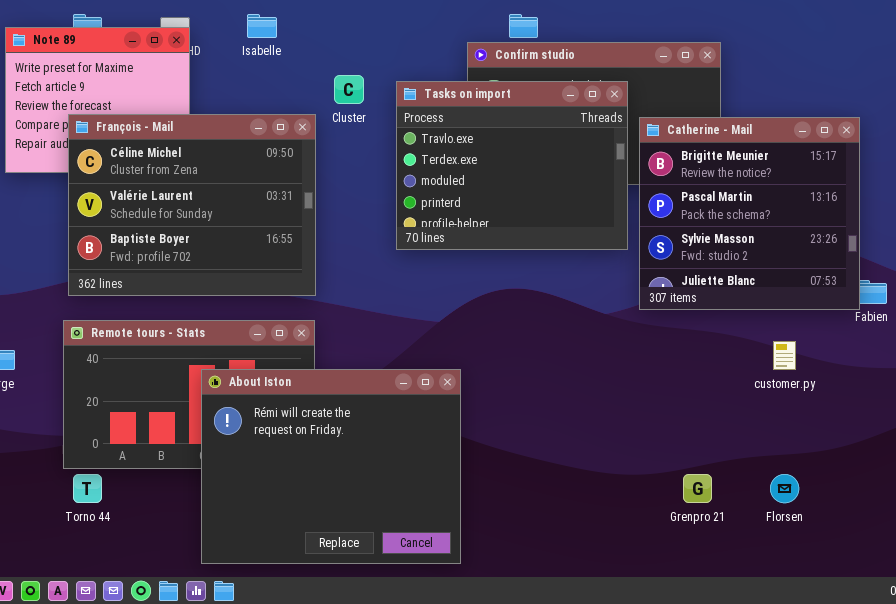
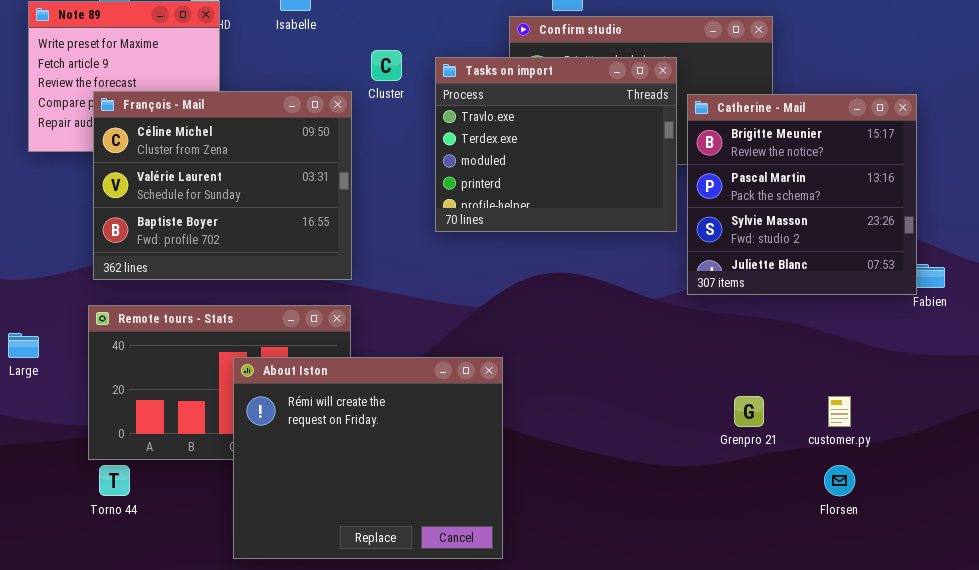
customer.py: [773,341,796,370] -> [828,396,851,427], moved
Grenpro 21: [683,474,712,503] -> [734,396,764,427], moved

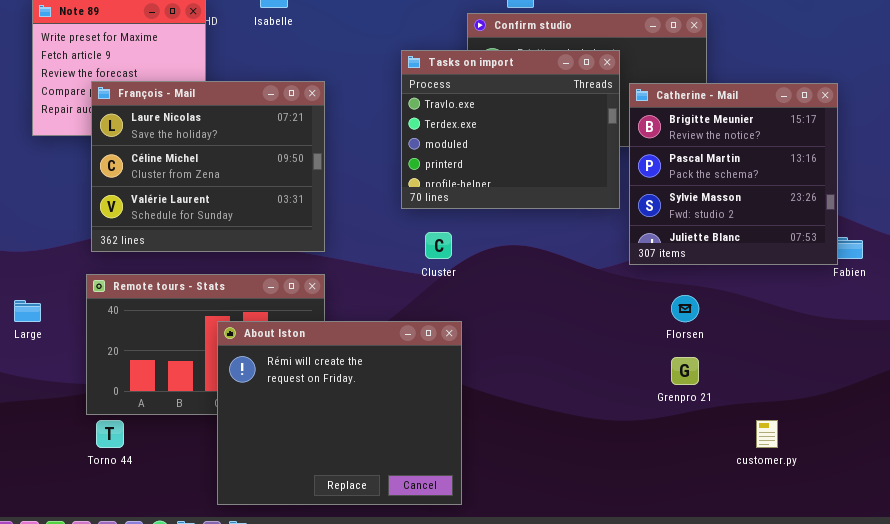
Cluster: [371,50,402,81] -> [425,232,452,259], moved
François - Mail: [93,91,352,280] -> [91,81,325,252], scrolled up 1 row
customer.py: [828,396,851,427] -> [756,420,778,448], moved
Florsen: [824,465,855,496] -> [671,295,699,322], moved

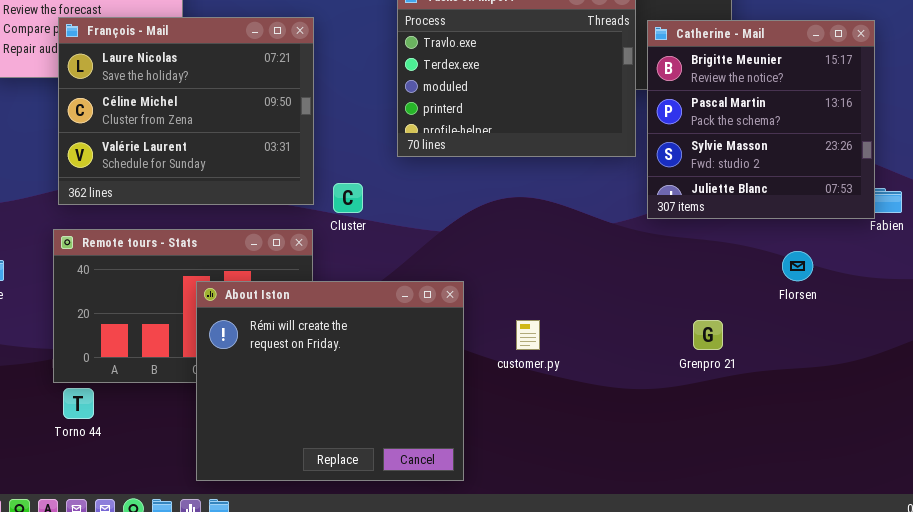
Cluster: [425,232,452,259] -> [333,183,363,213], moved
Florsen: [671,295,699,322] -> [782,251,813,281], moved
customer.py: [756,420,778,448] -> [516,320,540,350], moved

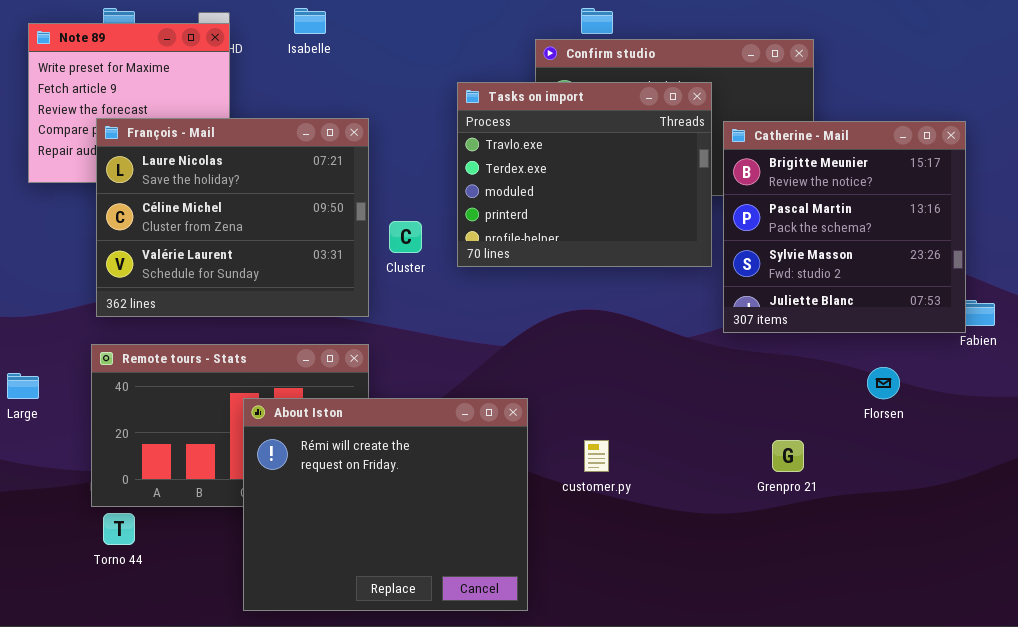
Cluster: [333,183,363,213] -> [389,221,422,253], moved

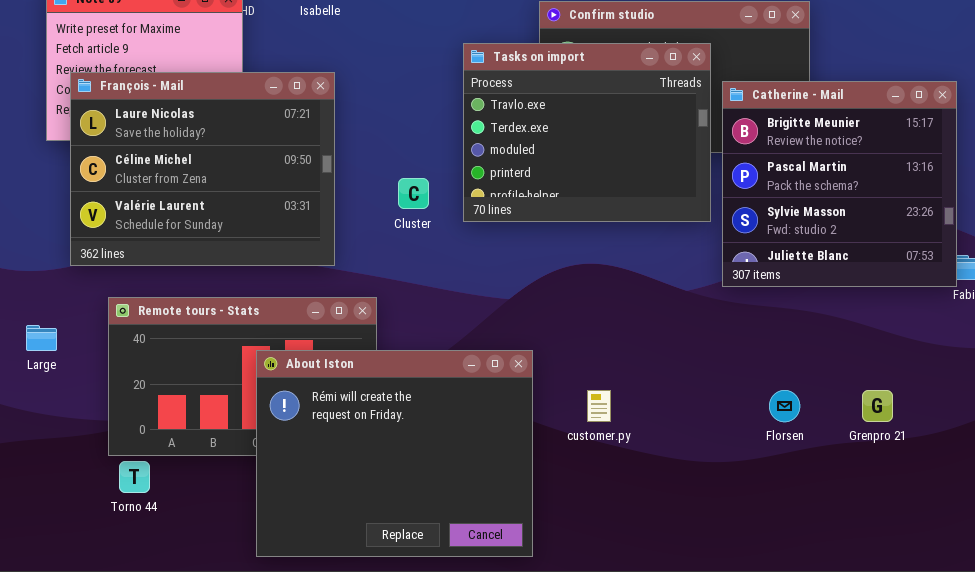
François - Mail: [96,118,369,317] -> [70,72,335,266], moved
Florsen: [867,367,900,399] -> [769,390,800,422], moved
Grenpro 21: [772,440,804,472] -> [862,390,893,422], moved

